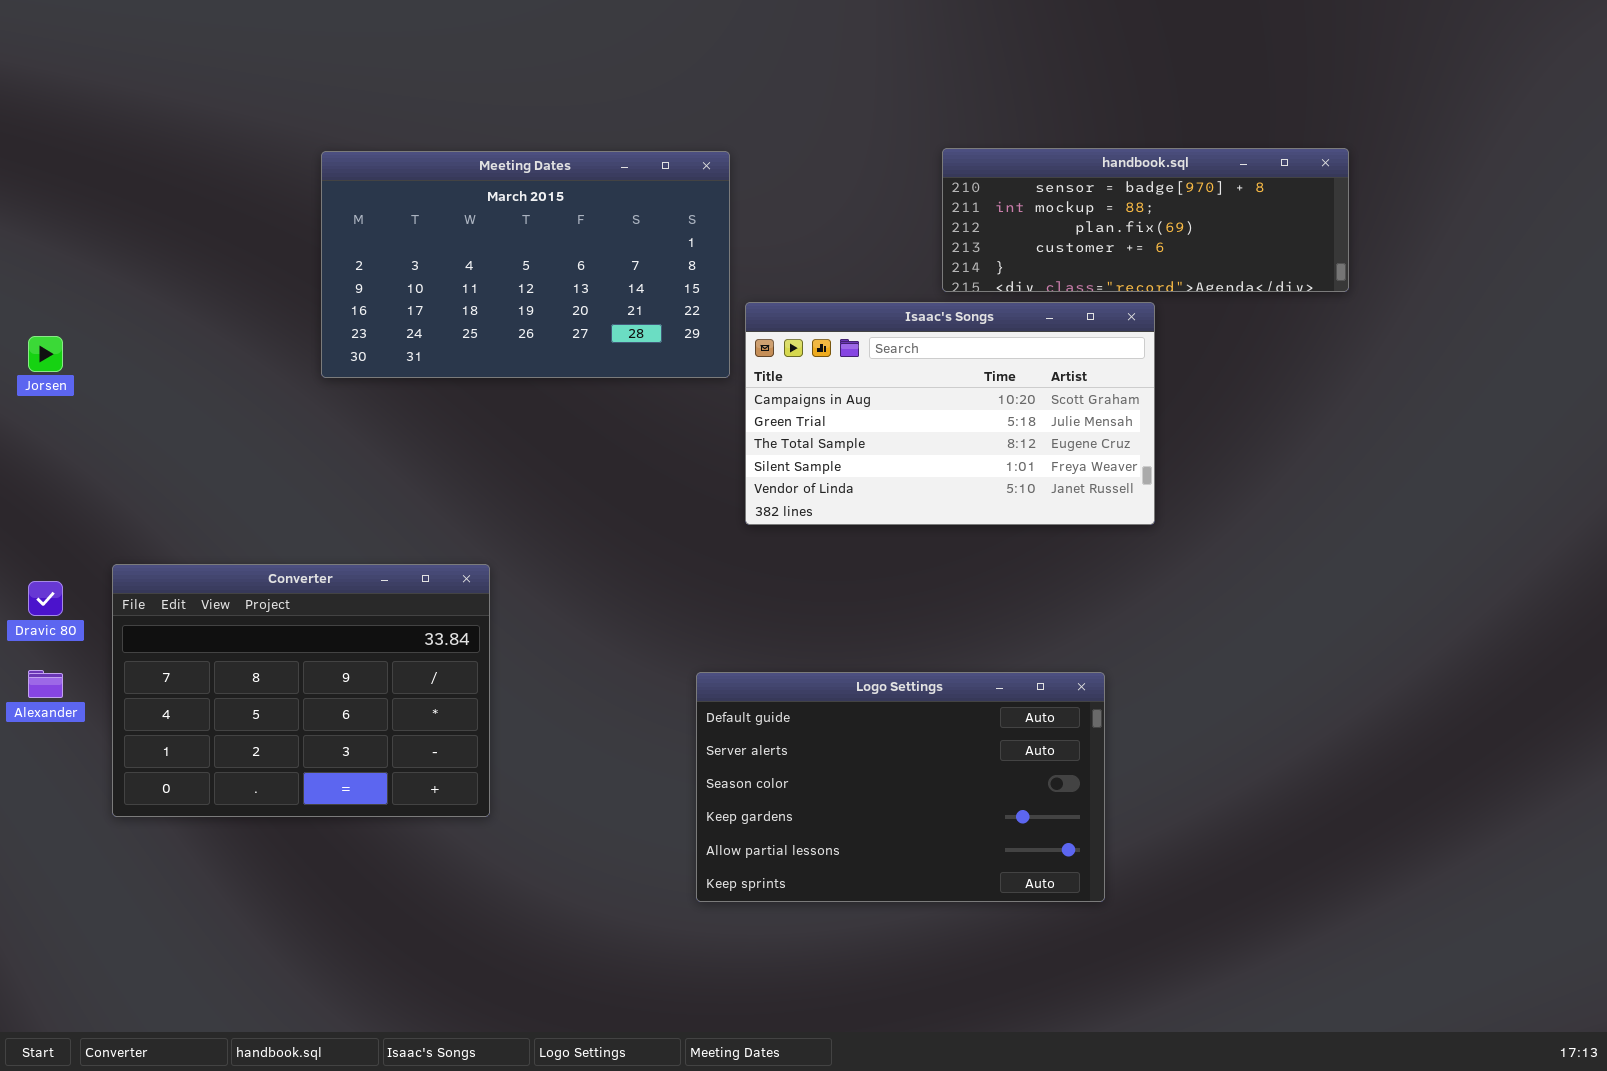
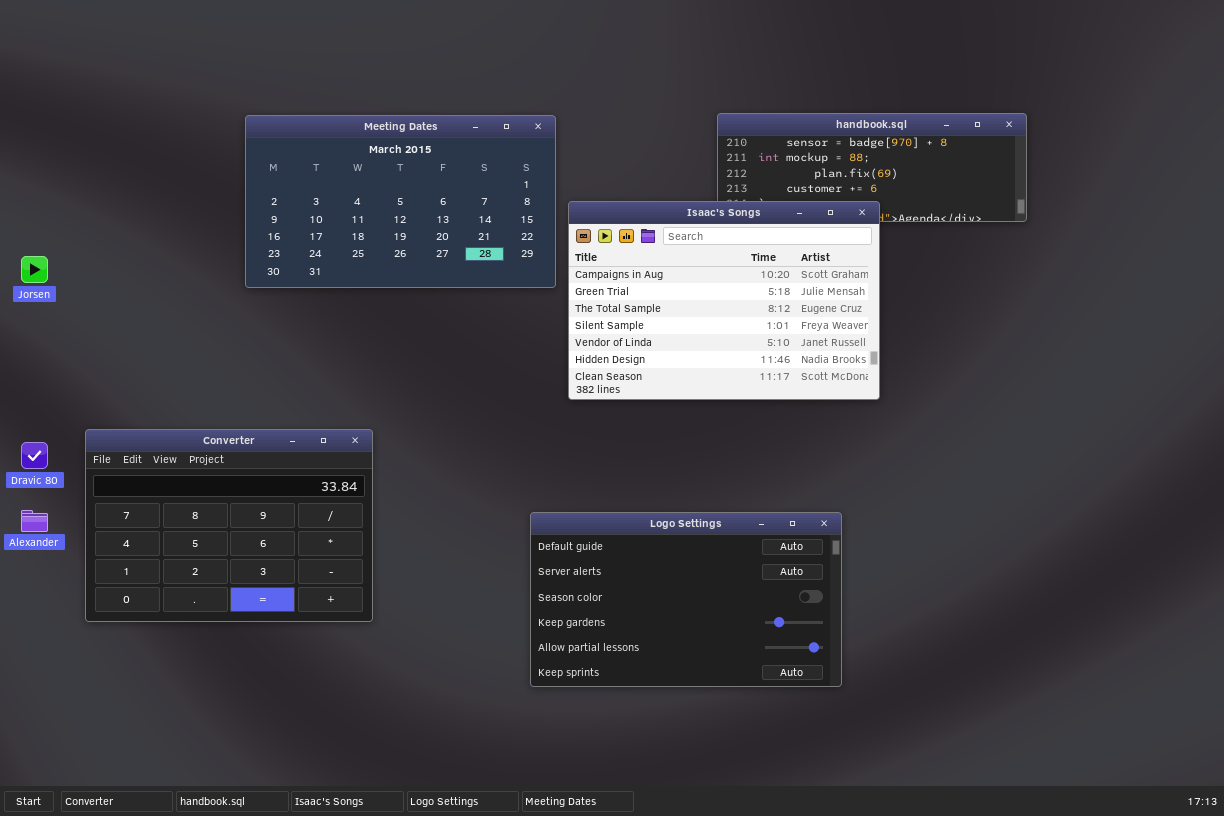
Isaac's Songs: [745,302,1155,525] -> [568,201,880,400], resized

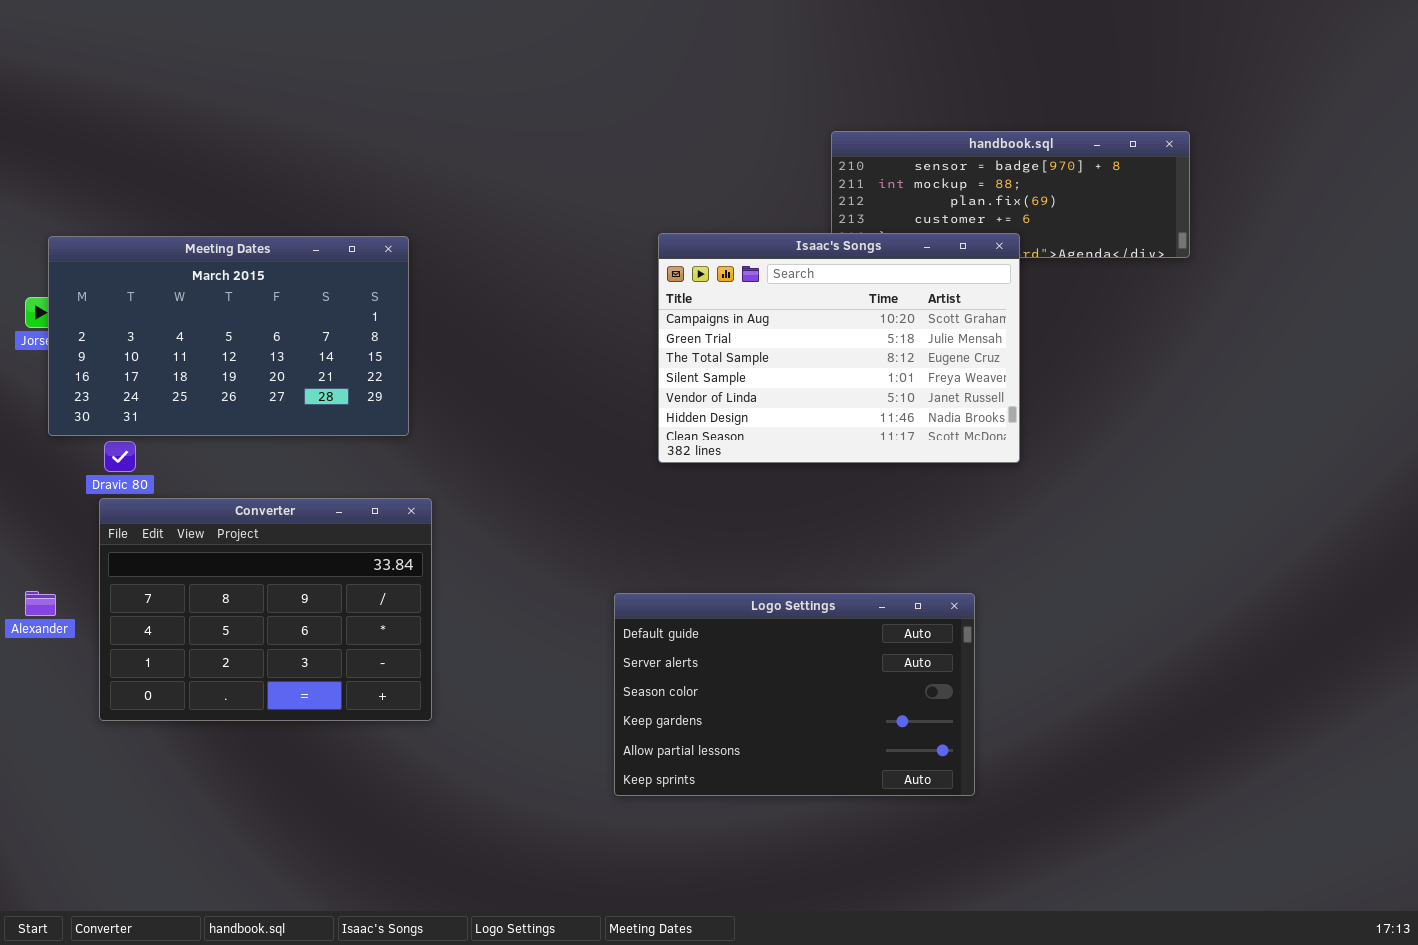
Meeting Dates: [245,115,556,288] -> [48,236,409,436], moved
Dravic 80: [21,442,48,469] -> [104,441,136,472], moved

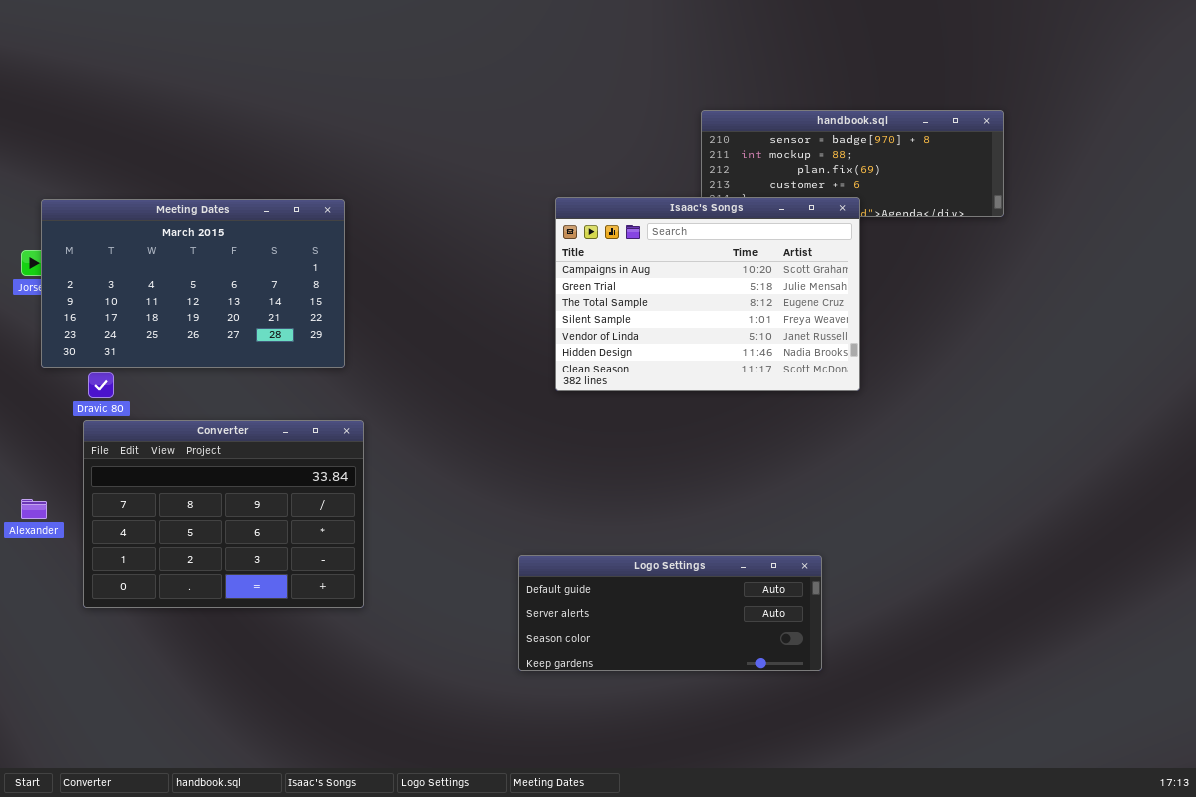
Logo Settings: [614,593,975,796] -> [518,555,822,671], resized

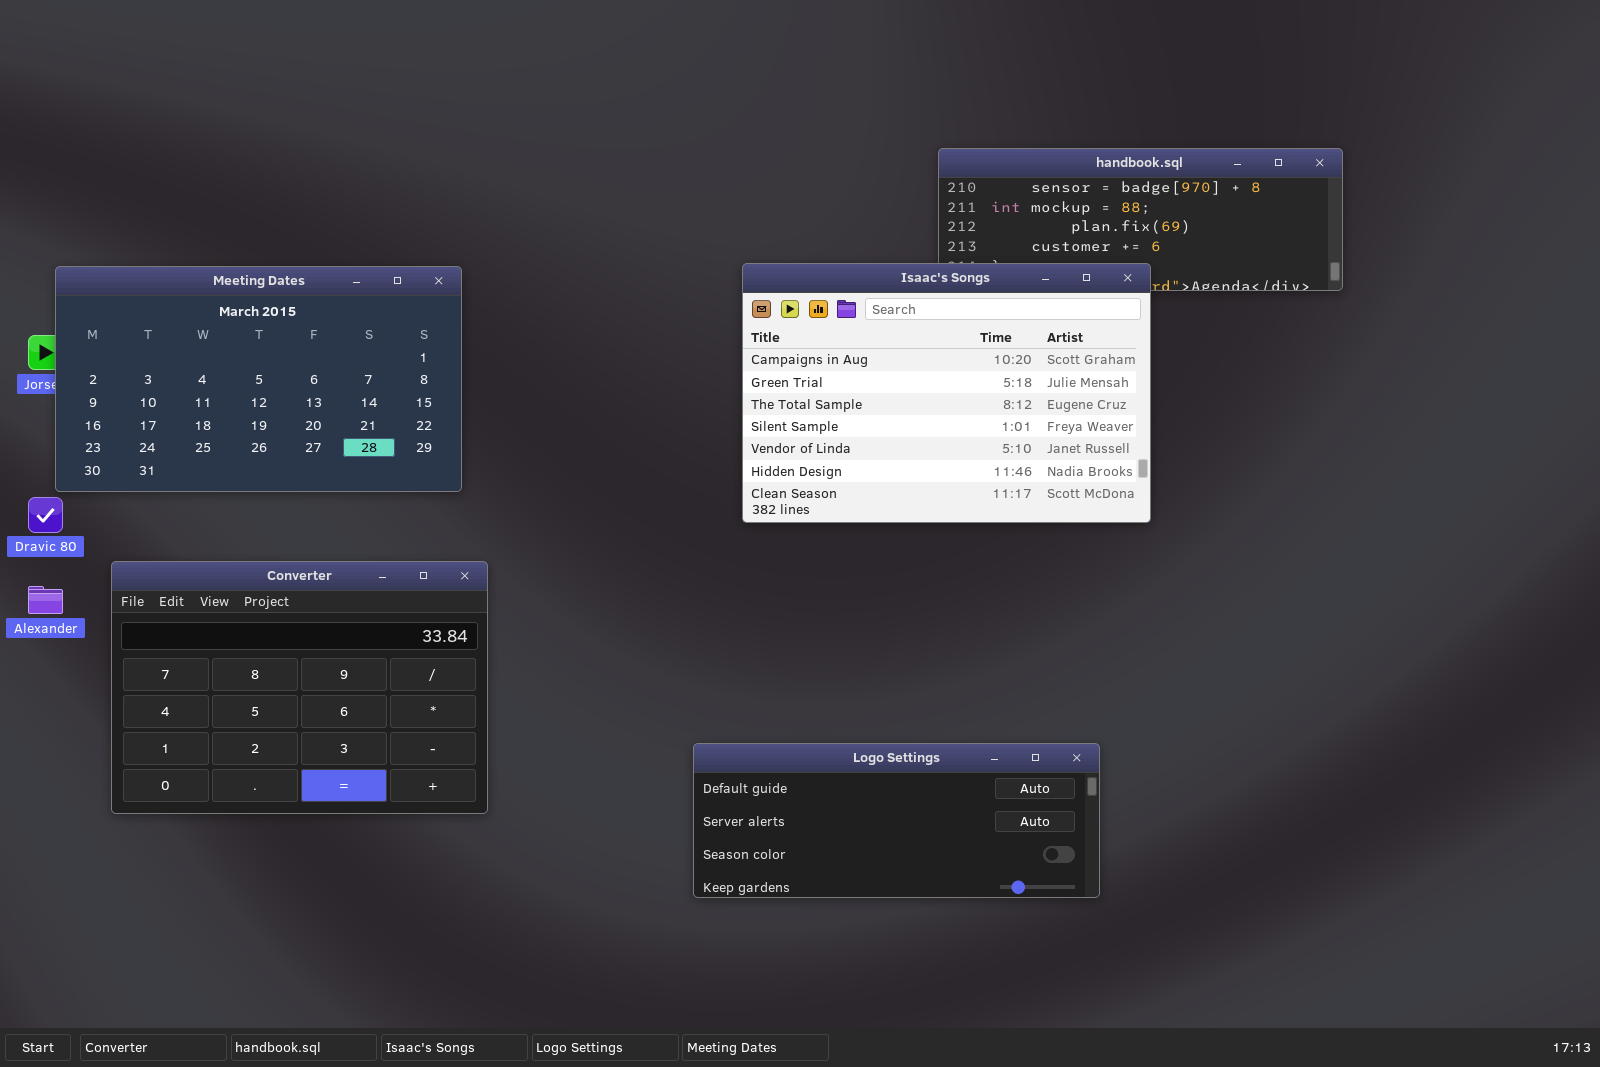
Dravic 80: [88,372,114,398] -> [28,497,63,533], moved
Alexander: [21,499,47,519] -> [28,586,63,614], moved

